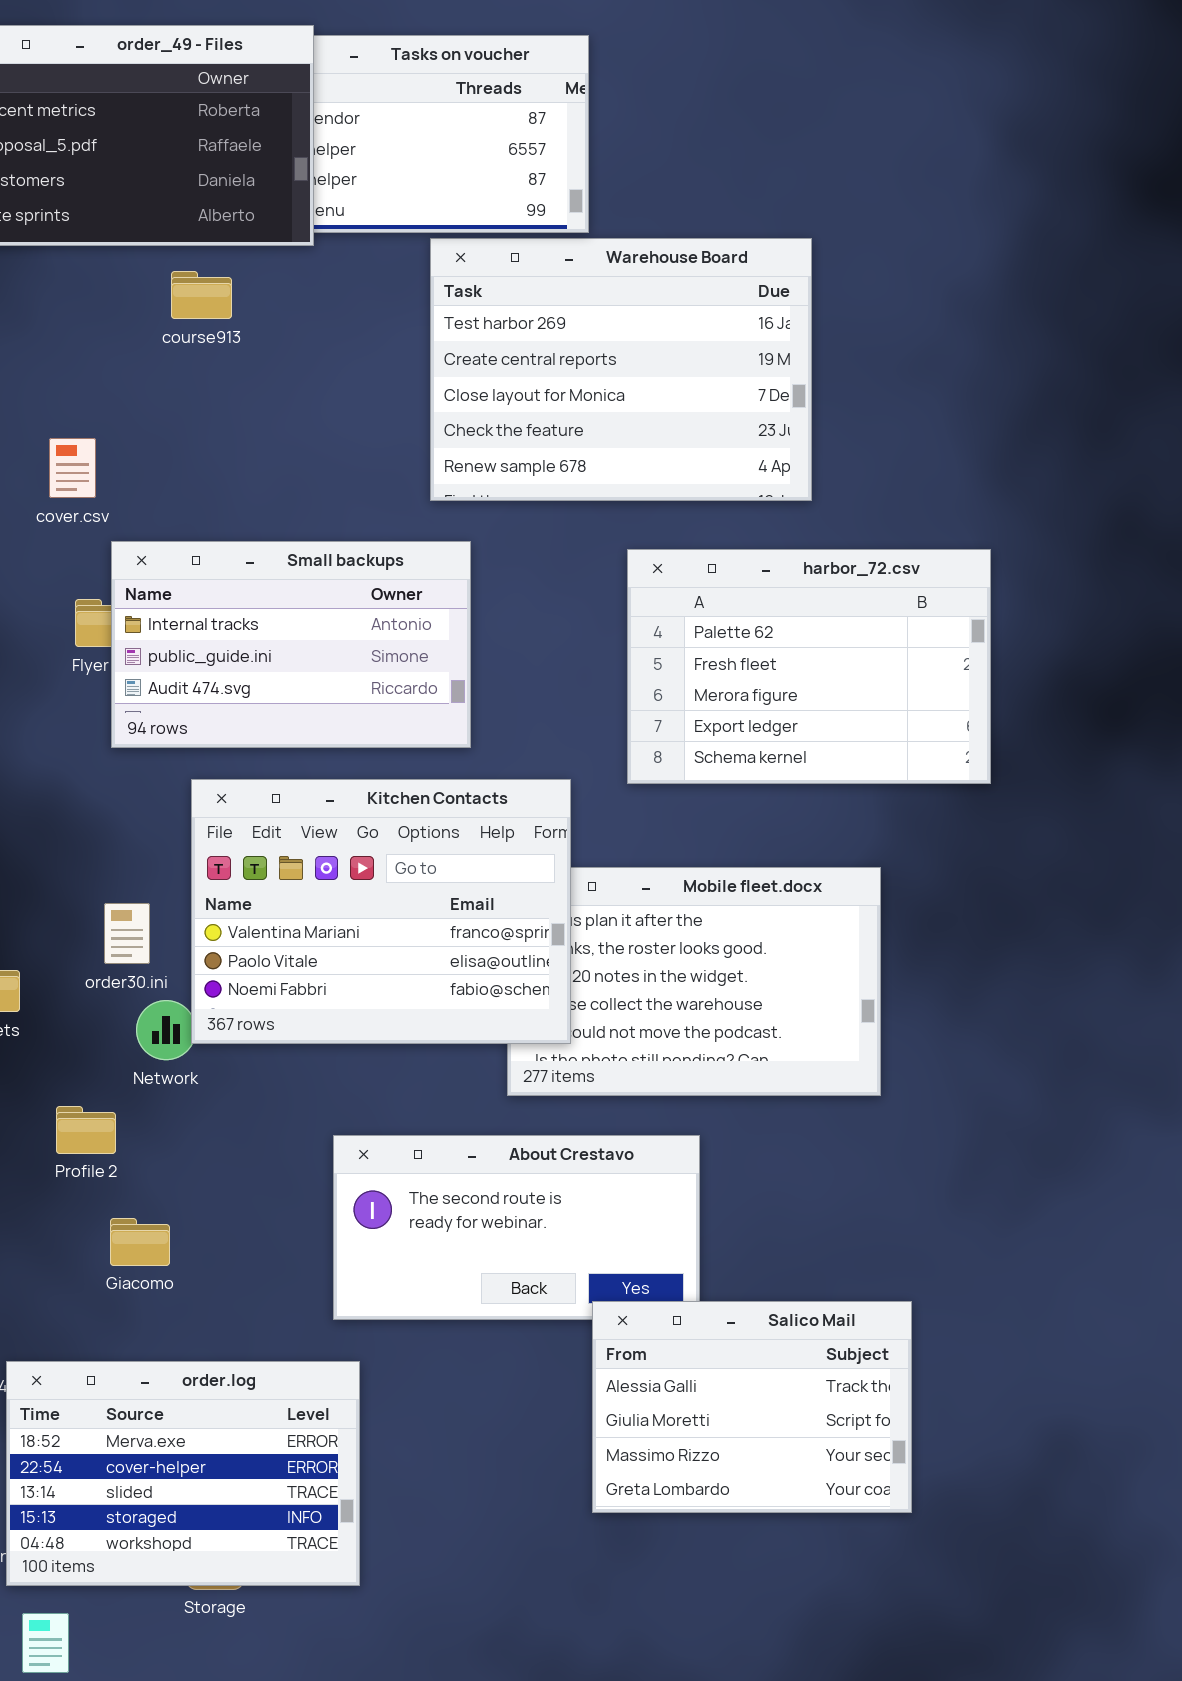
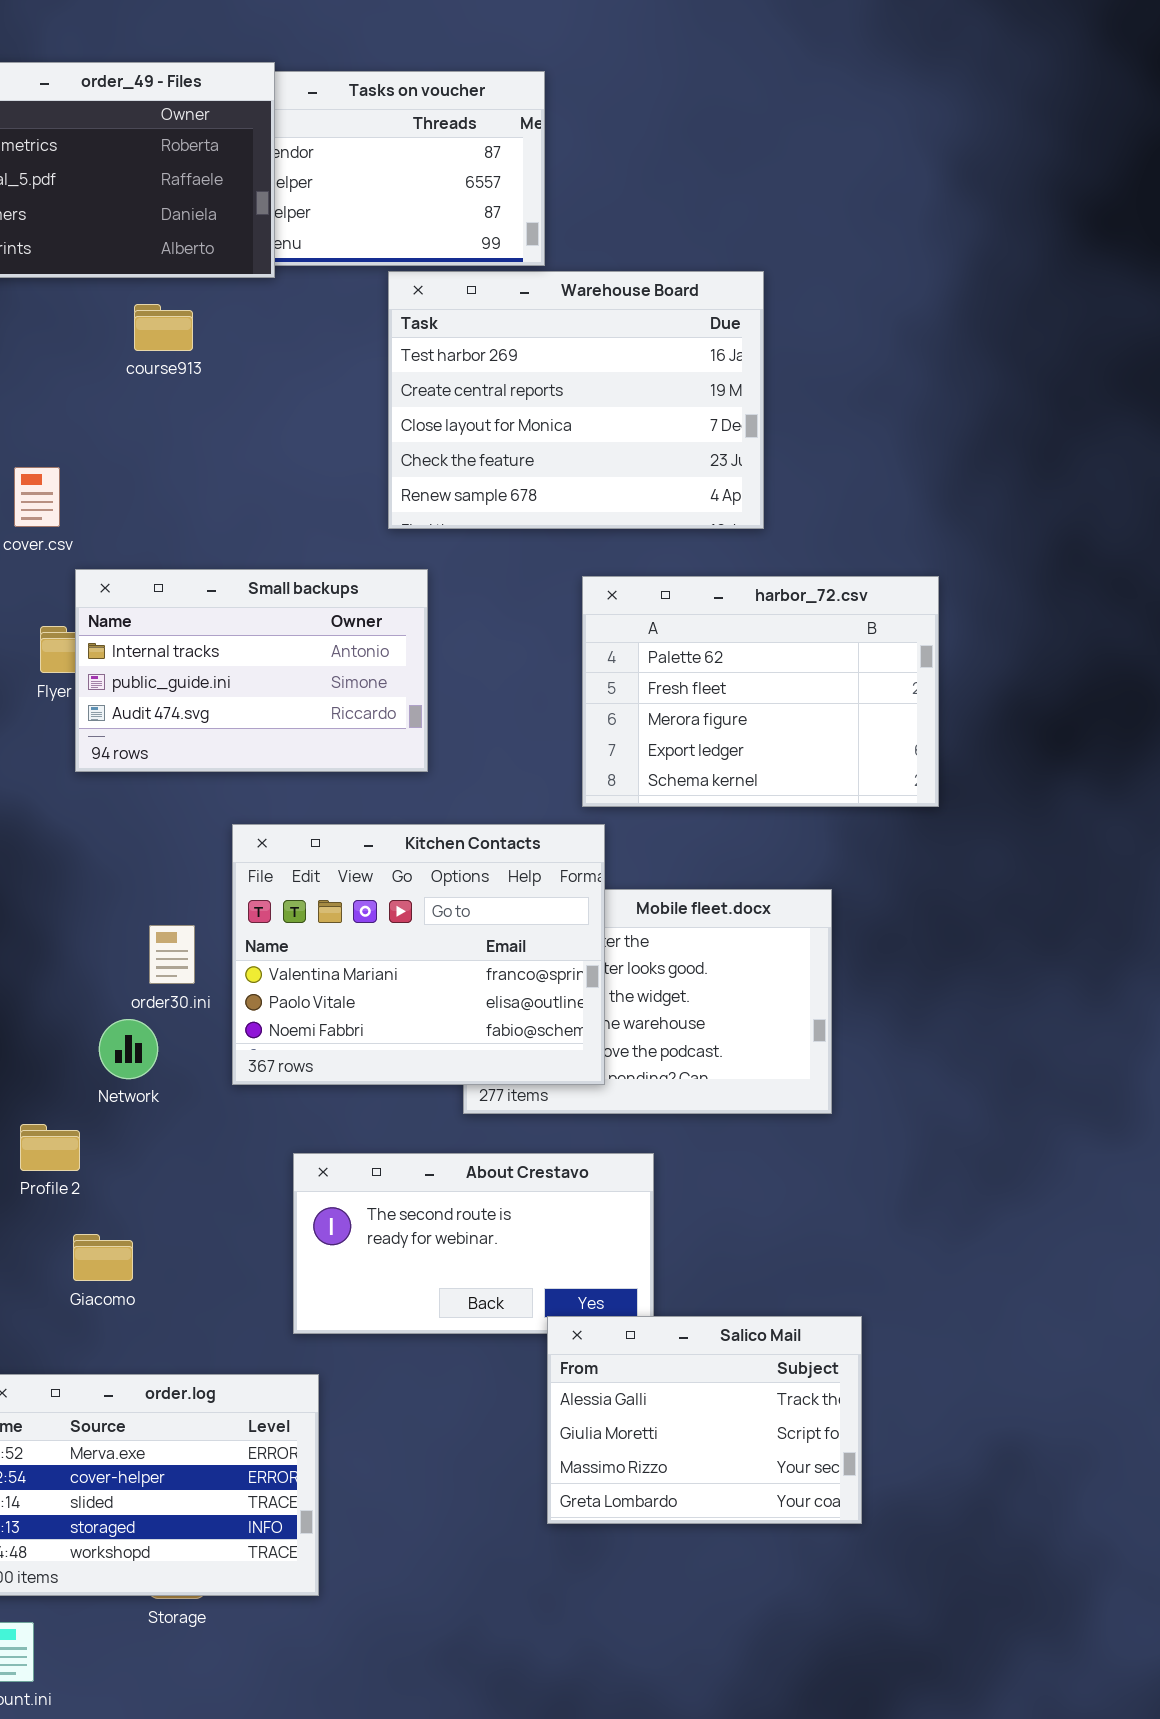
Kitchen Contacts: [191,779,571,1044] -> [232,824,605,1085], moved
order30.ini: [104,903,150,964] -> [149,925,195,984], moved

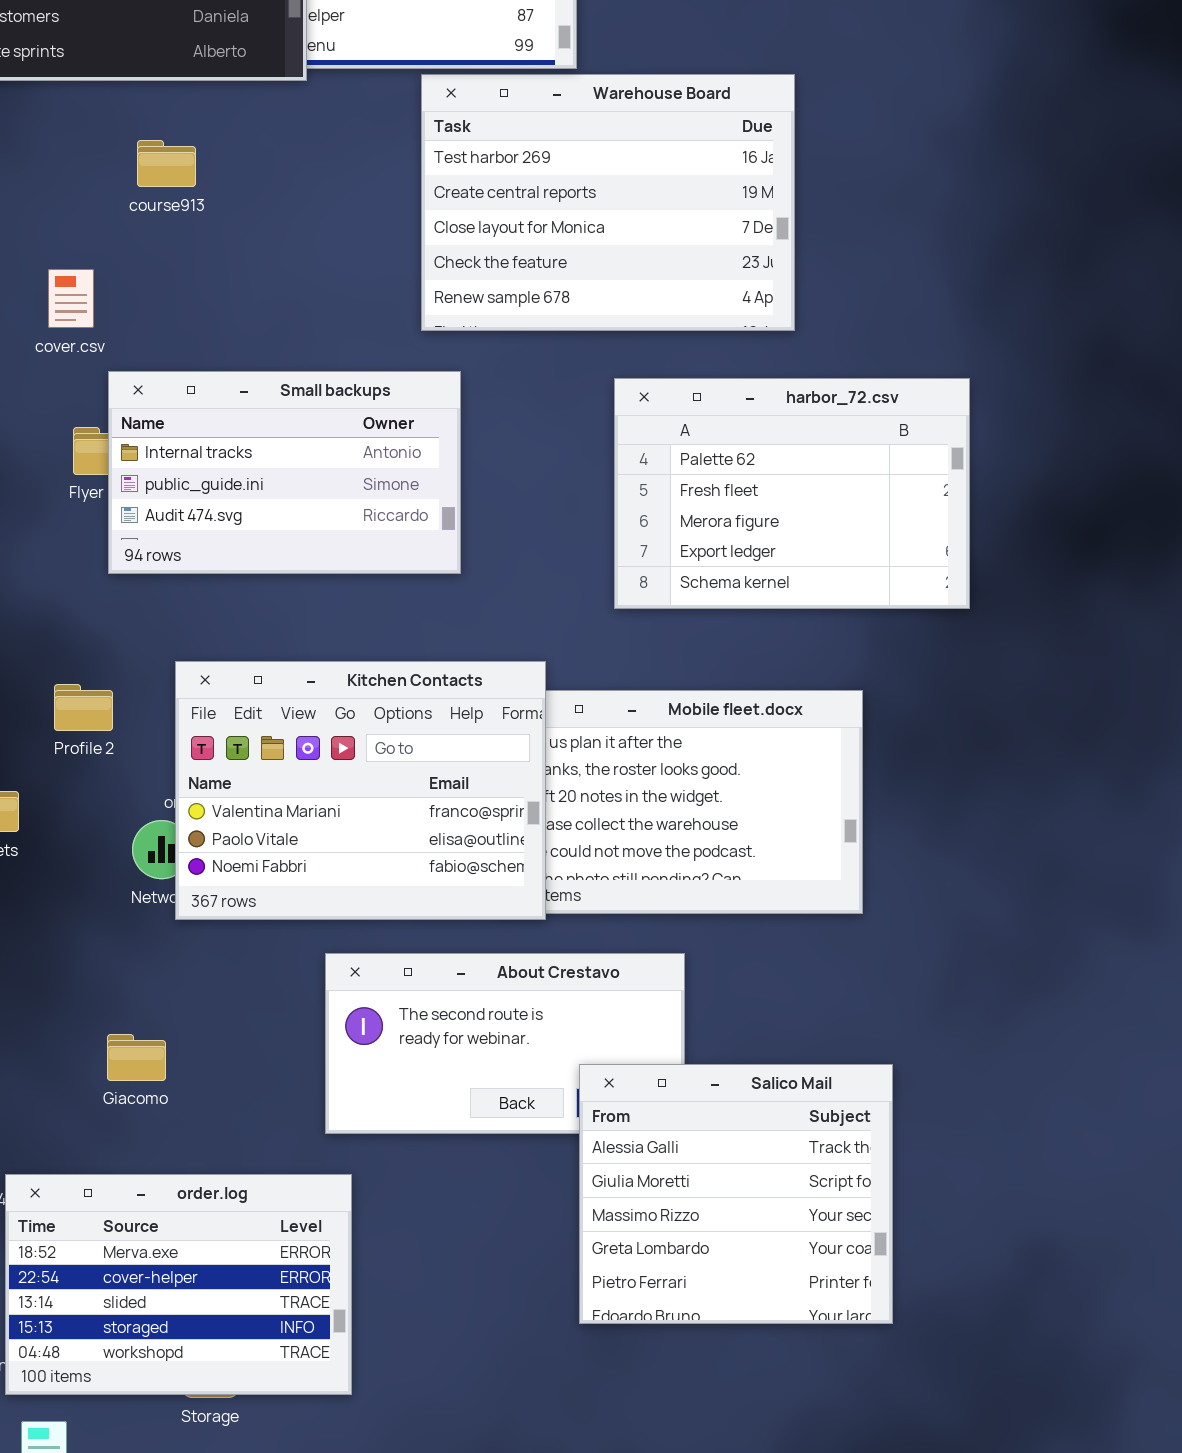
course913: [134,304,193,351] -> [137,140,196,187], moved
Kitchen Contacts: [232,824,605,1085] -> [175,661,546,920], moved
Profile 2: [20,1124,80,1171] -> [54,684,113,731], moved
Salico Mail: [547,1316,862,1524] -> [579,1064,893,1324], resized

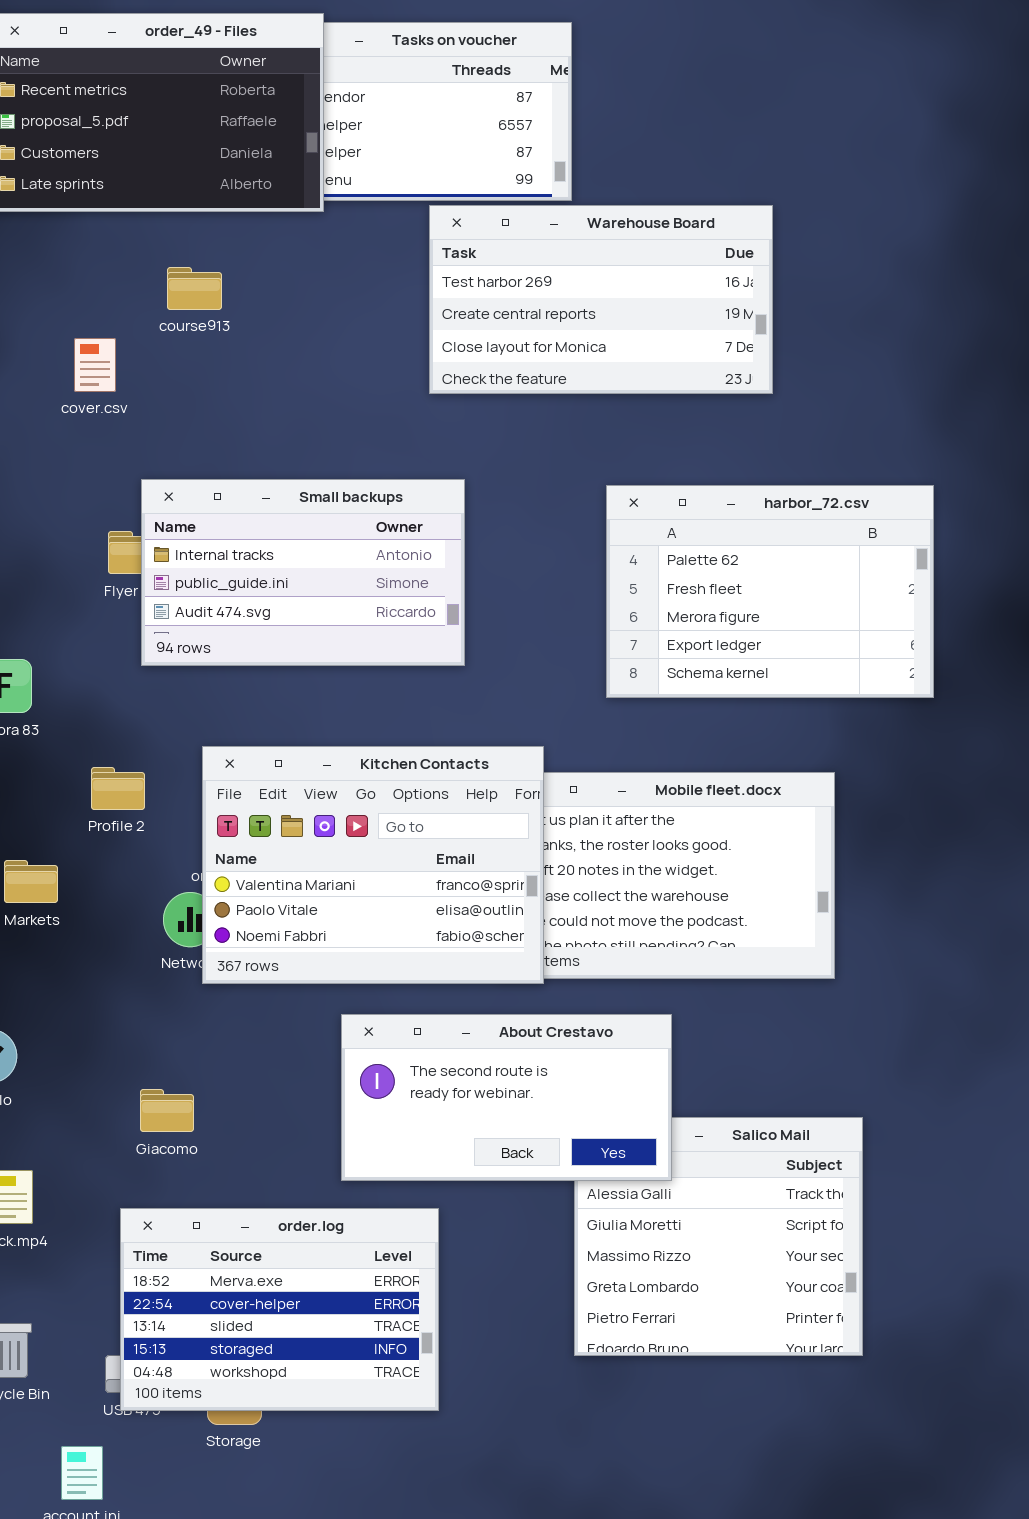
Warehouse Board: [421,74,795,331] -> [429,205,773,394], resized
cover.csv: [48,269,94,328] -> [74,338,116,392], moved
About Crestavo: [325,953,685,1134] -> [341,1014,672,1181], raised
order.log: [5,1174,352,1395] -> [120,1208,439,1411], moved

